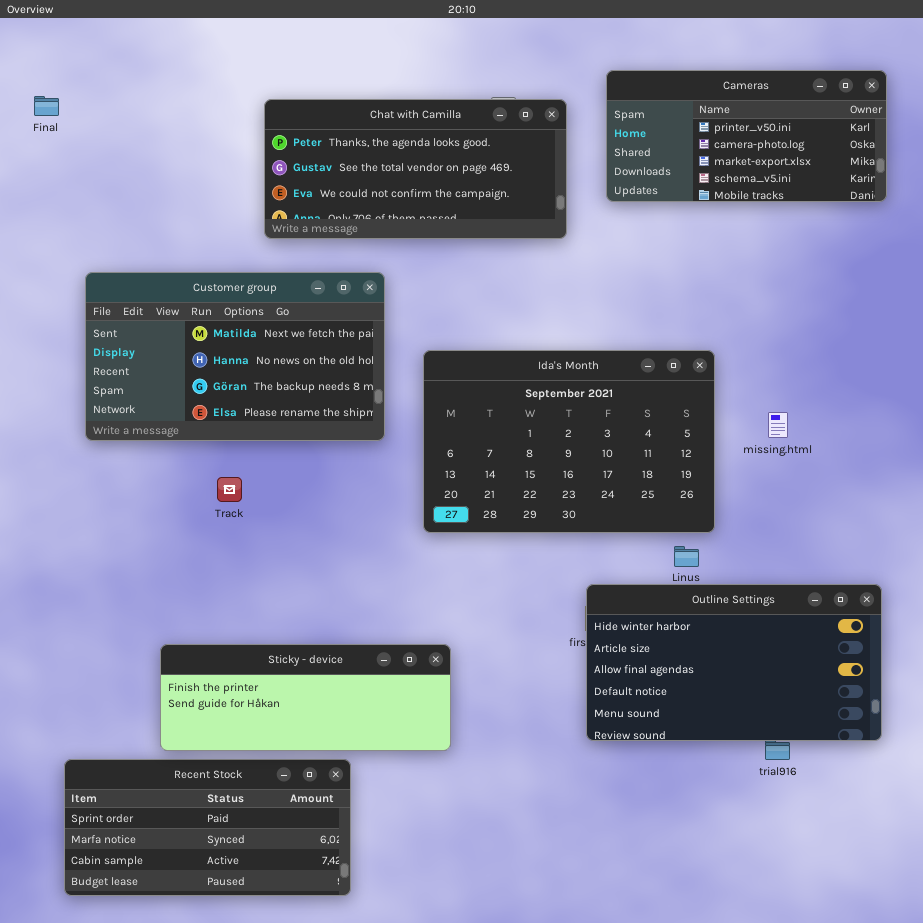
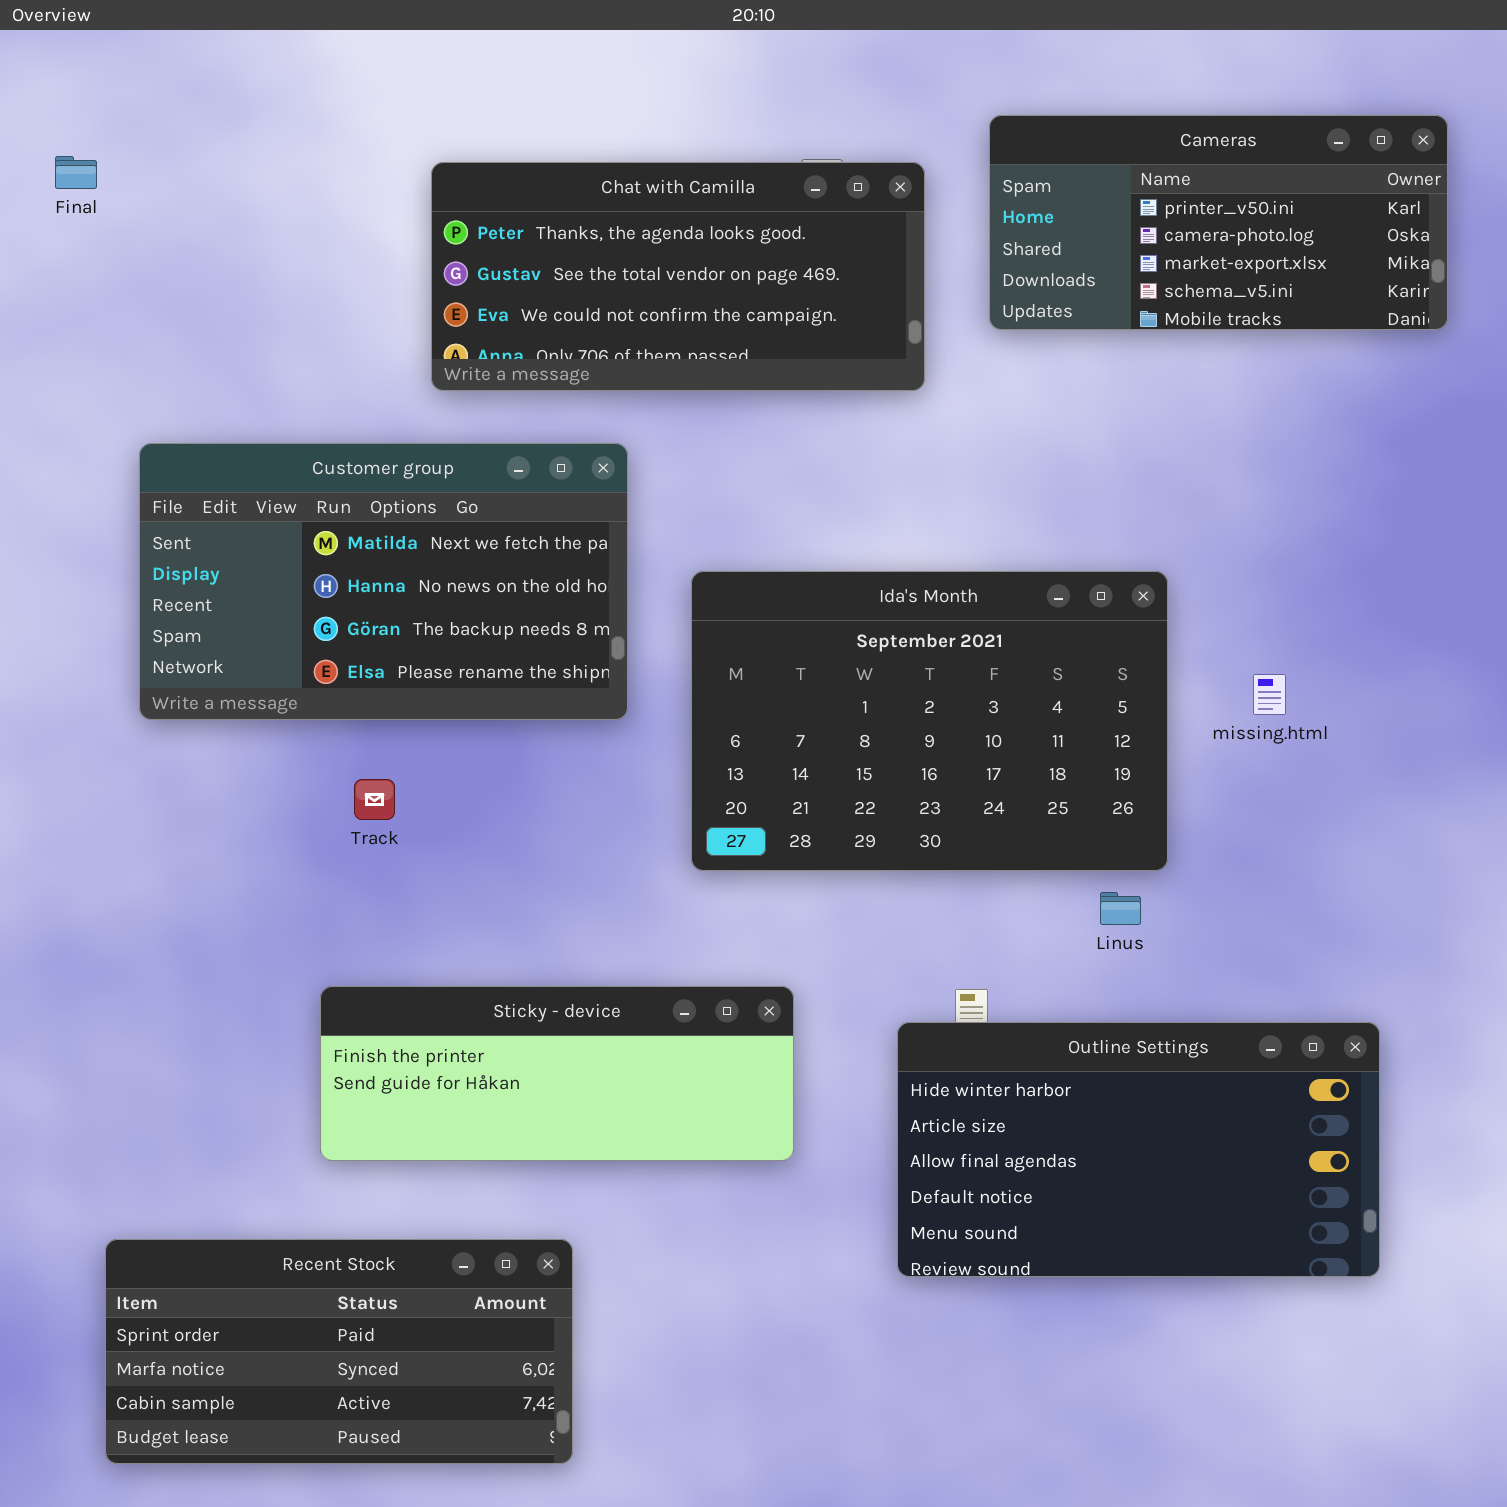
Outline Settings: [586,584,882,741] -> [897,1022,1380,1277], moved
Sticky - device: [160,644,451,751] -> [320,986,794,1161], moved

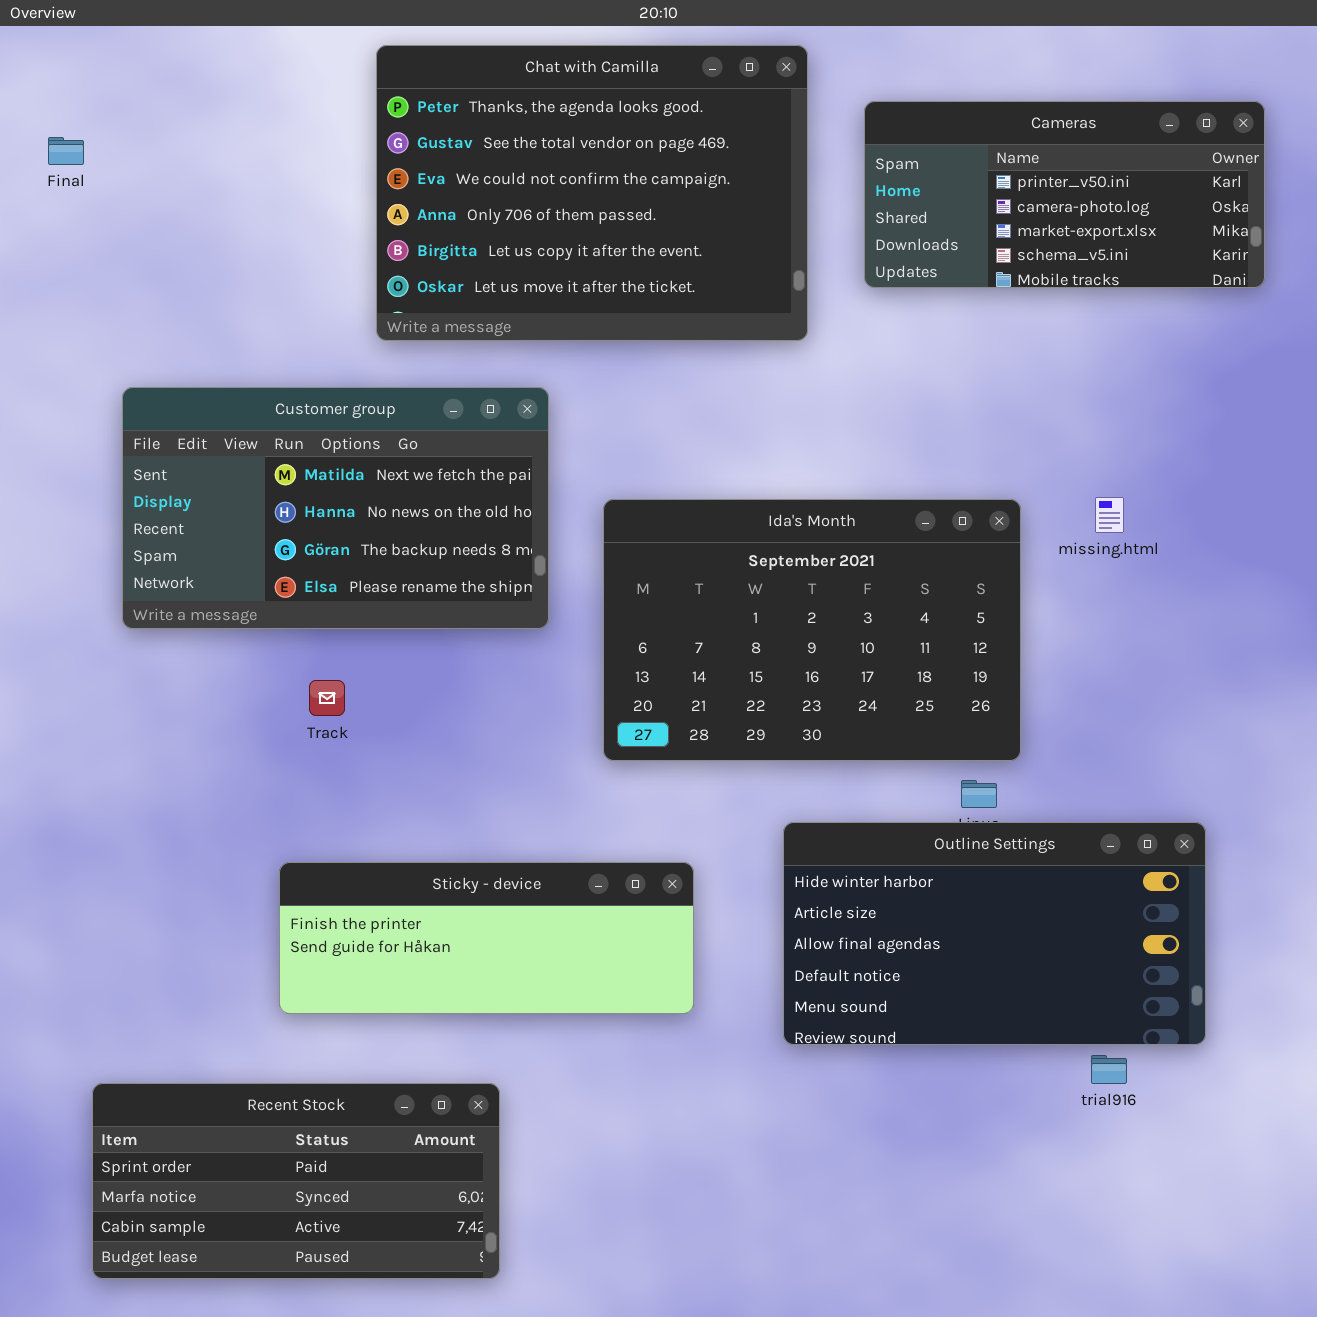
Chat with Camilla: [431,162,925,391] -> [376,45,808,341], resized
missing.html: [1253,674,1286,715] -> [1095,497,1124,533], moved
Outline Settings: [897,1022,1380,1277] -> [783,822,1206,1045], moved

